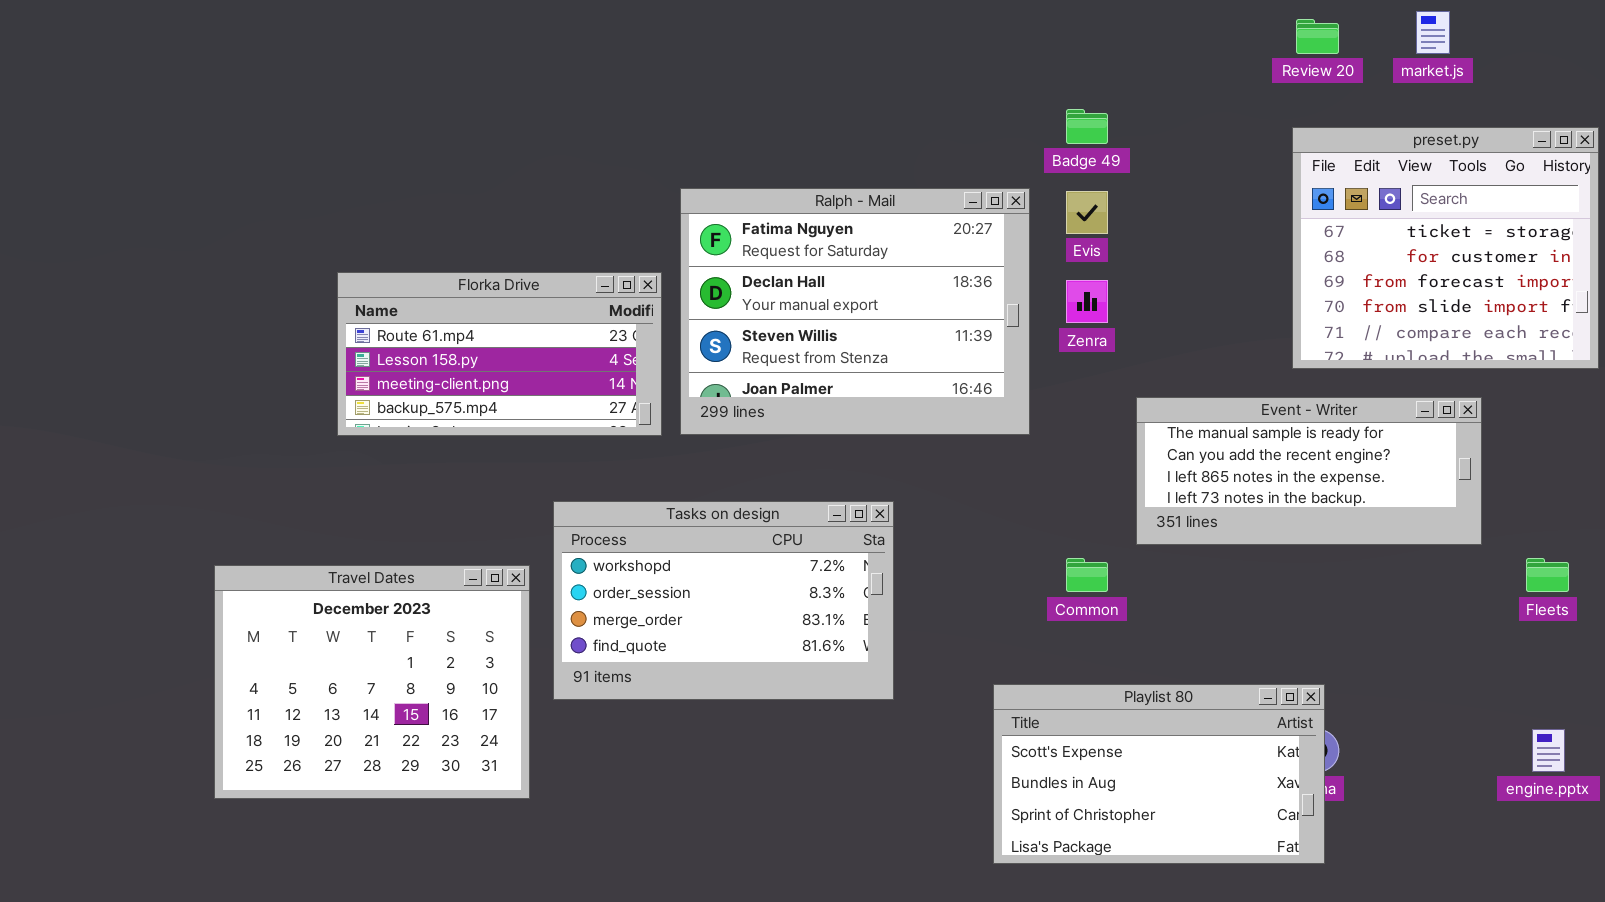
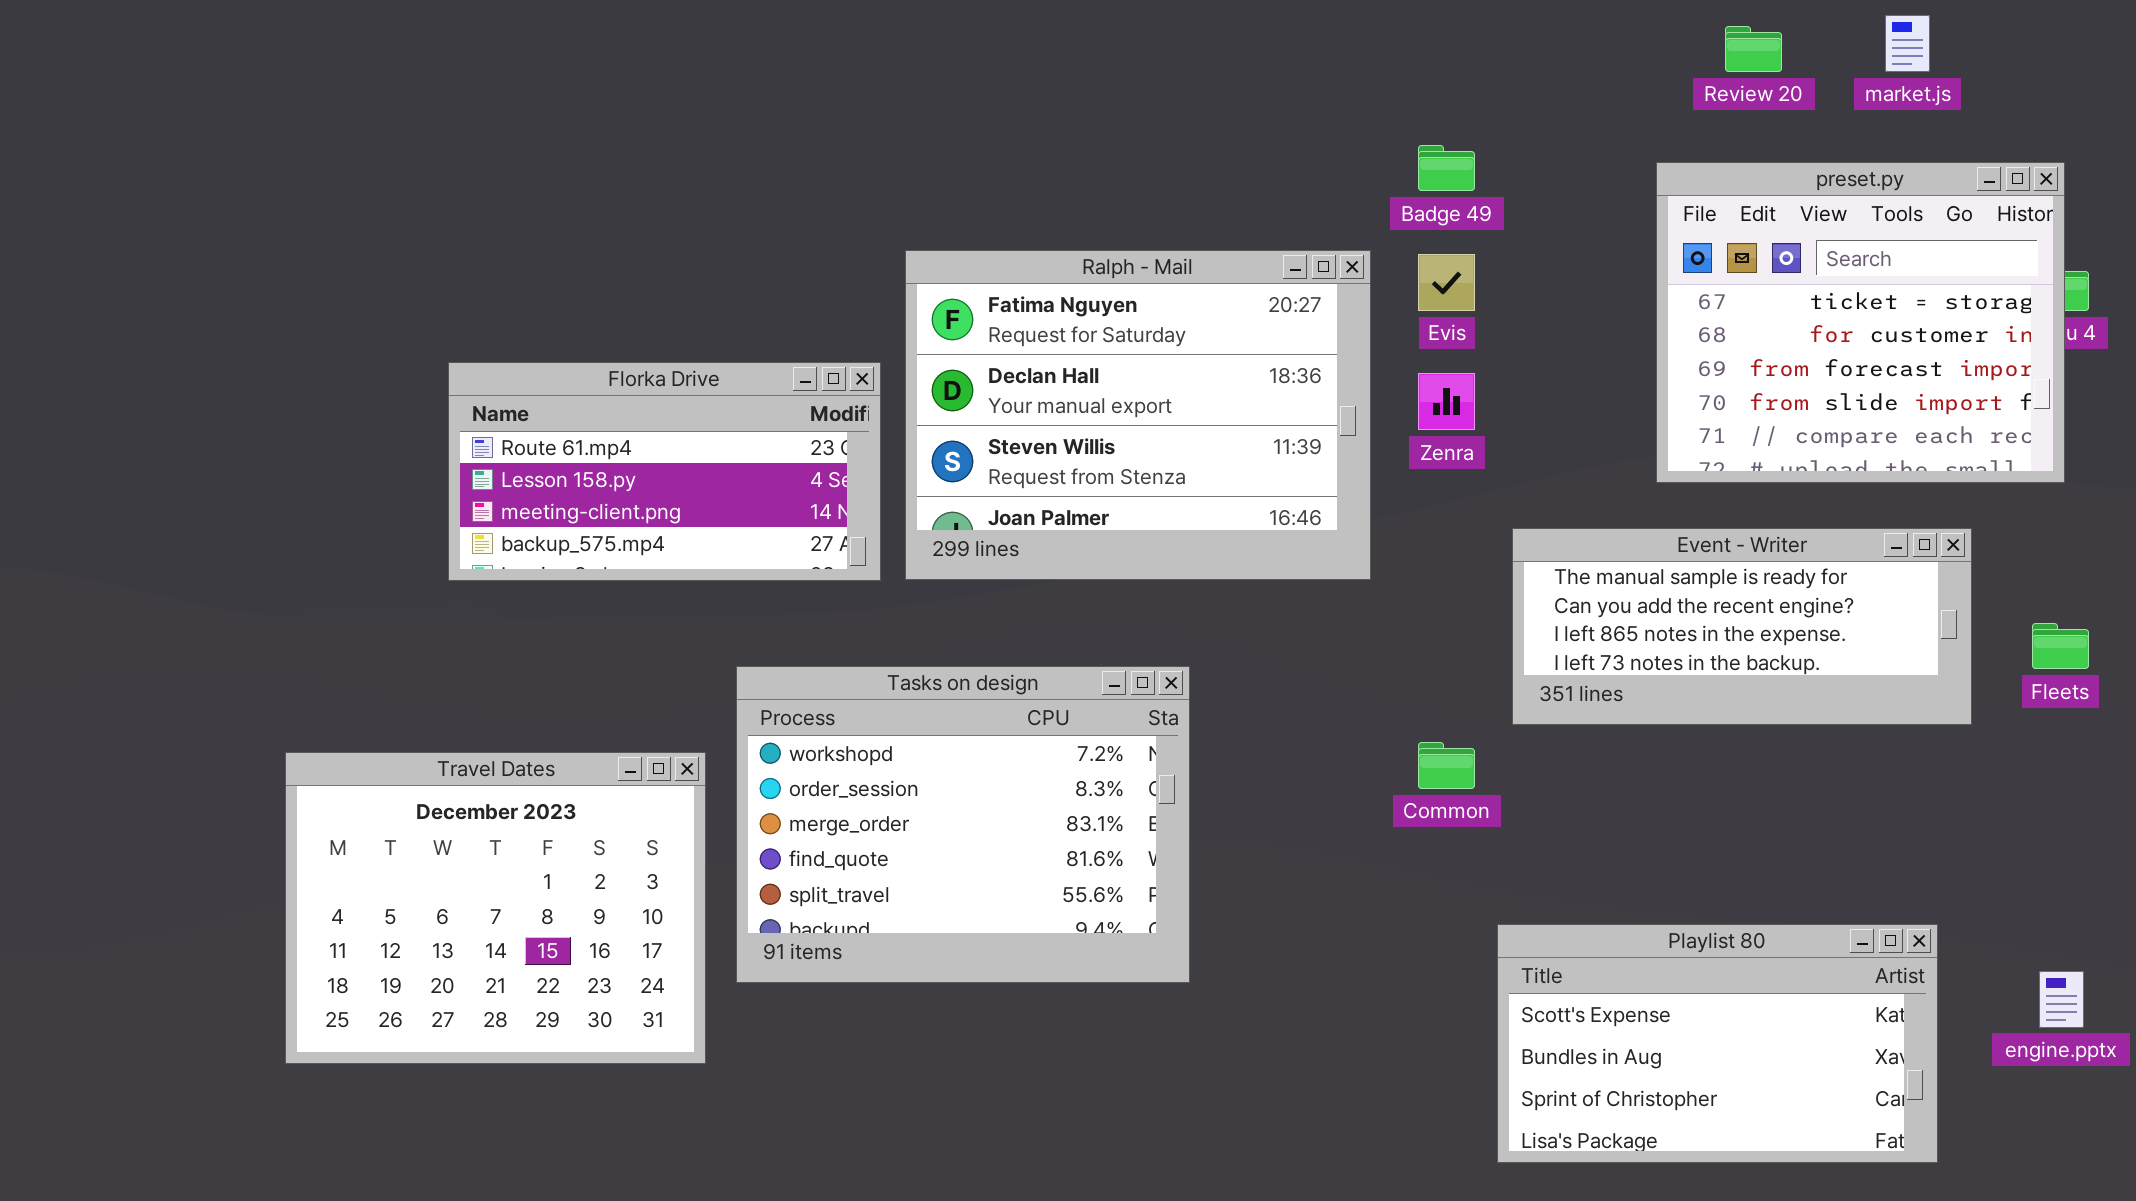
preset.py: [1292,127,1599,369] -> [1656,162,2065,483], moved
Tasks on design: [553,501,894,700] -> [736,666,1190,983], resized
Fleets: [1526,558,1569,592] -> [2032,623,2089,669], moved
Playlist 80: [993,684,1325,864] -> [1497,924,1938,1163], moved

